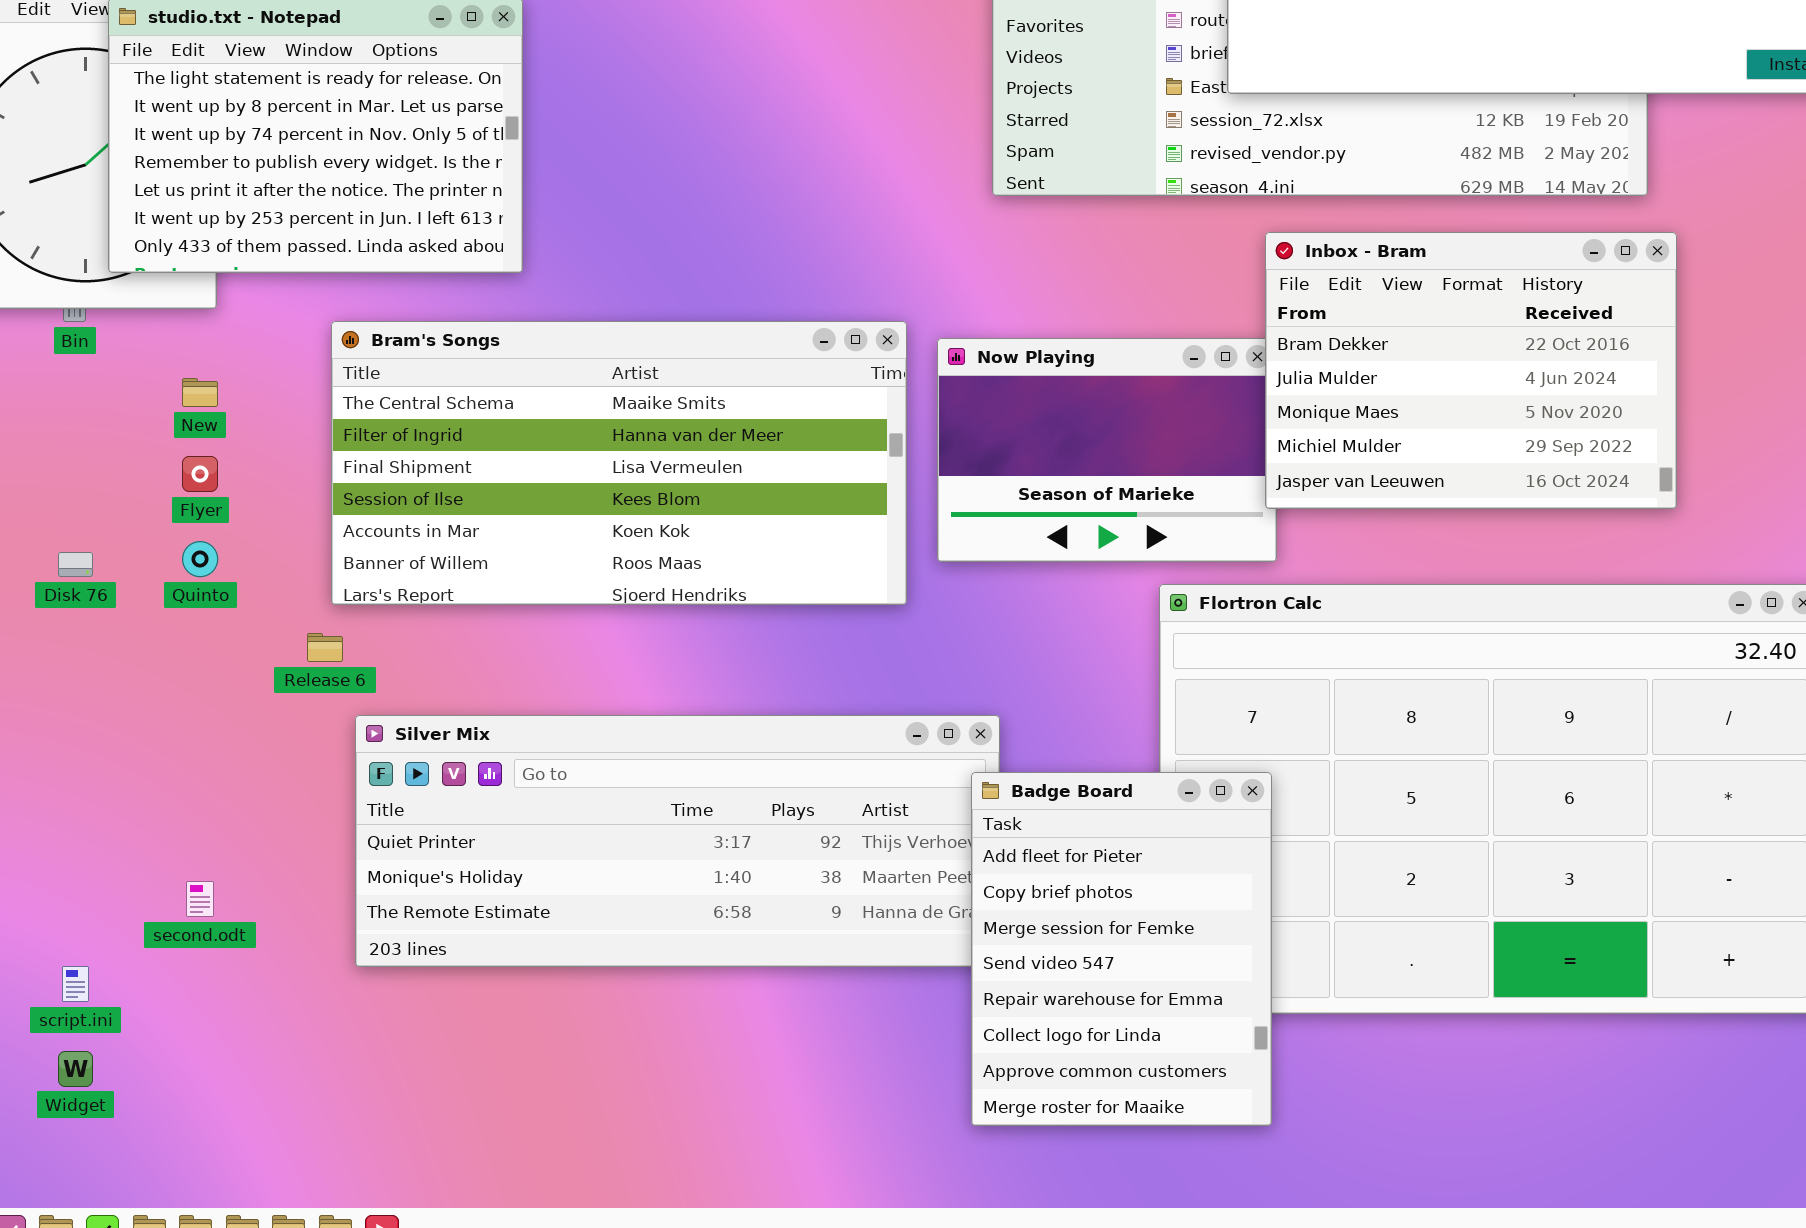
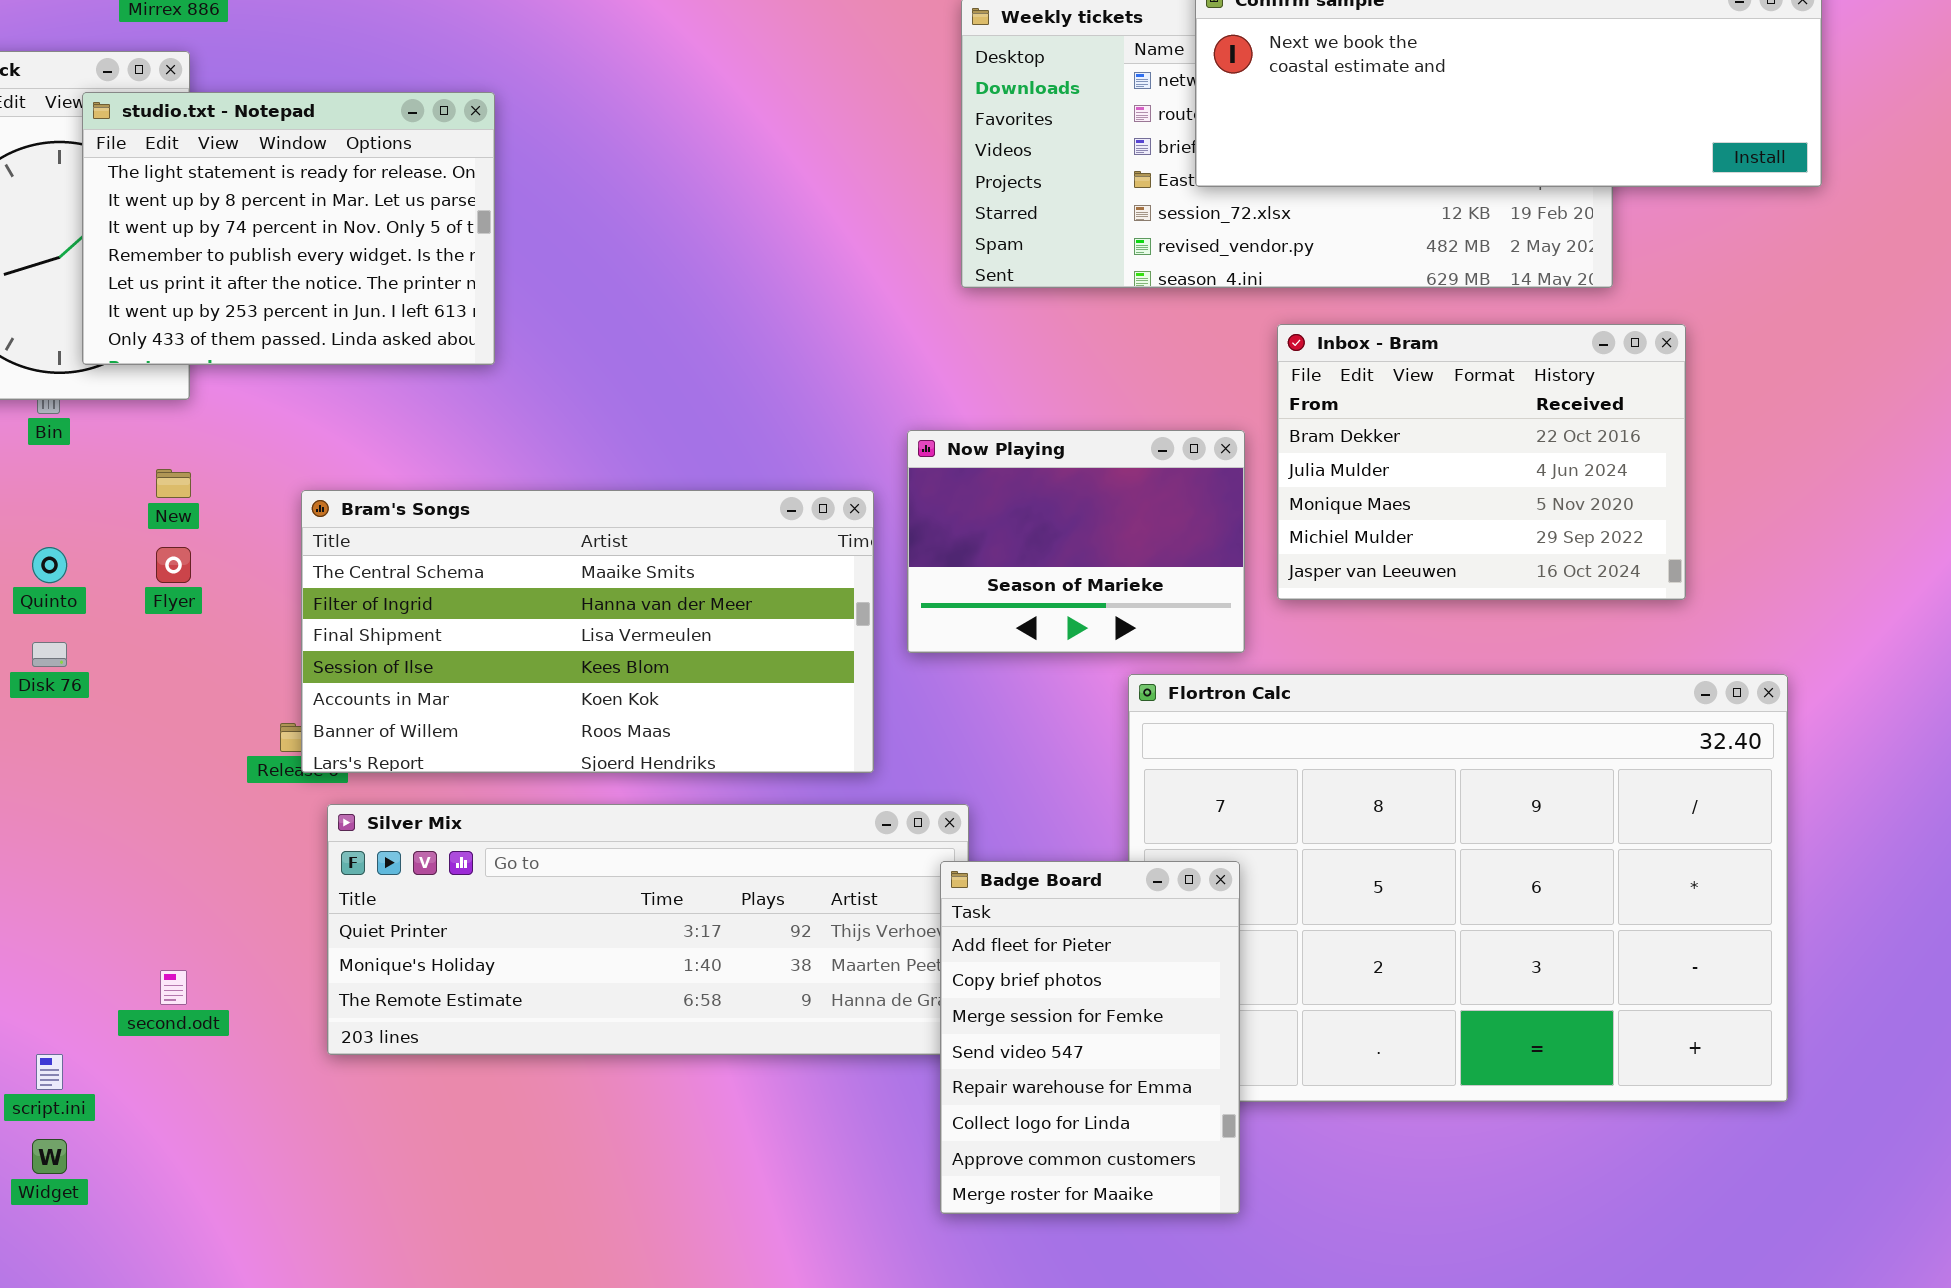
Inbox - Bram: [1265,232,1677,509] -> [1277,324,1686,600], moved
Bram's Songs: [331,321,907,605] -> [301,490,874,773], moved
Quinto: [182,541,218,577] -> [32,547,67,583], moved

